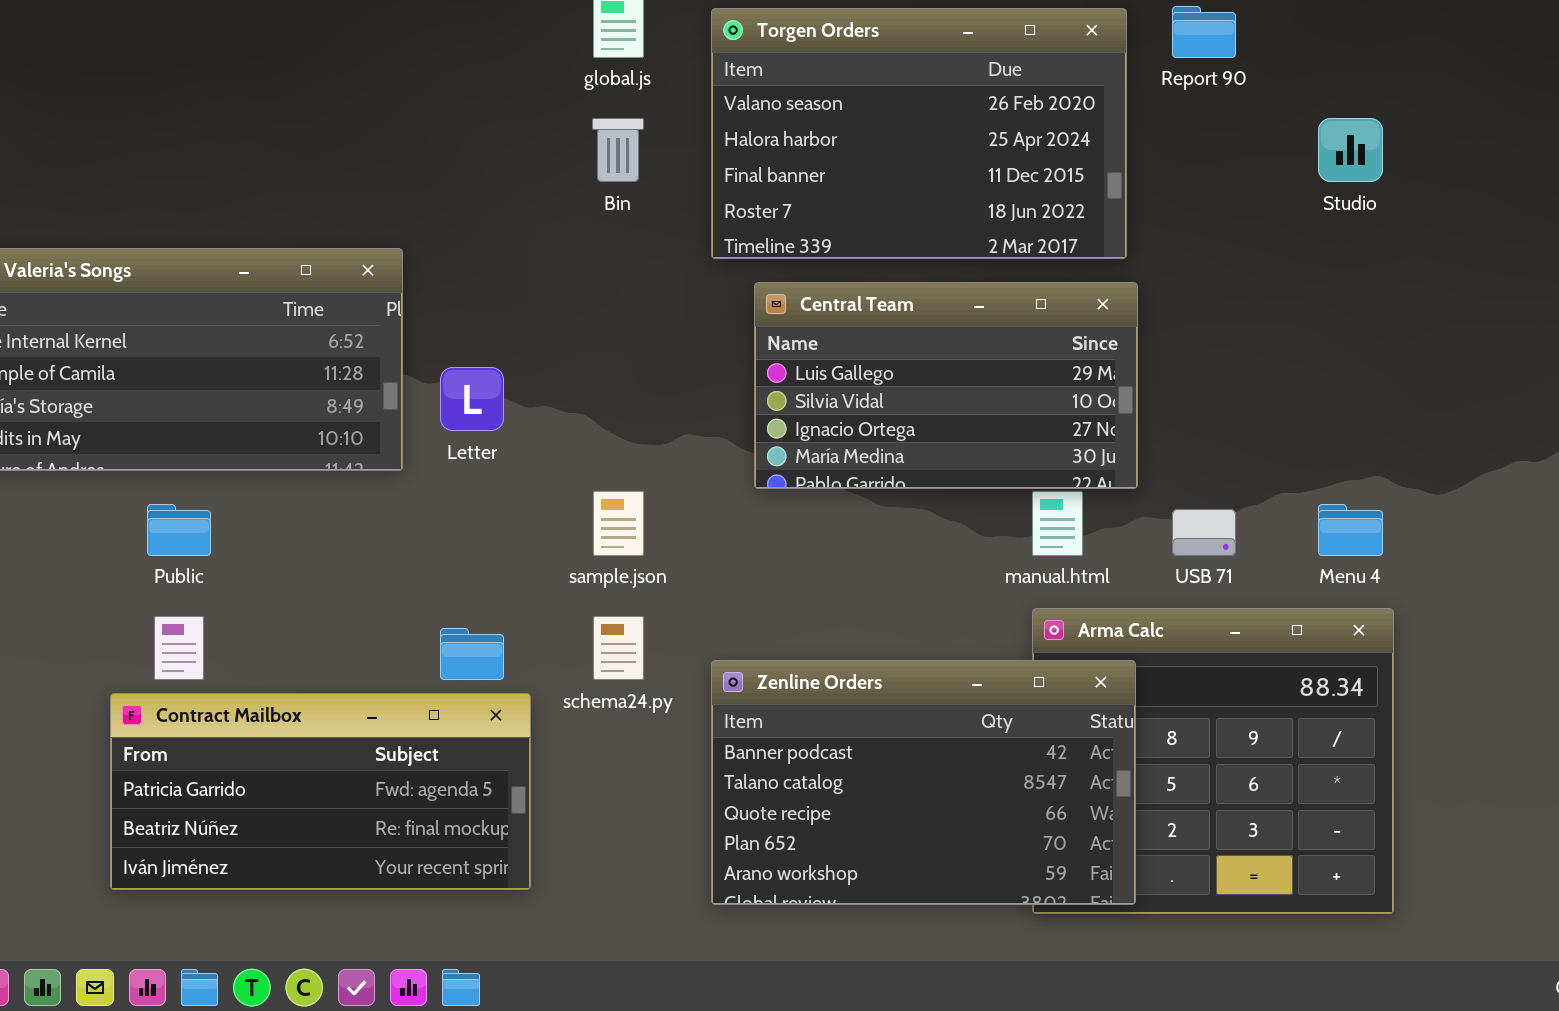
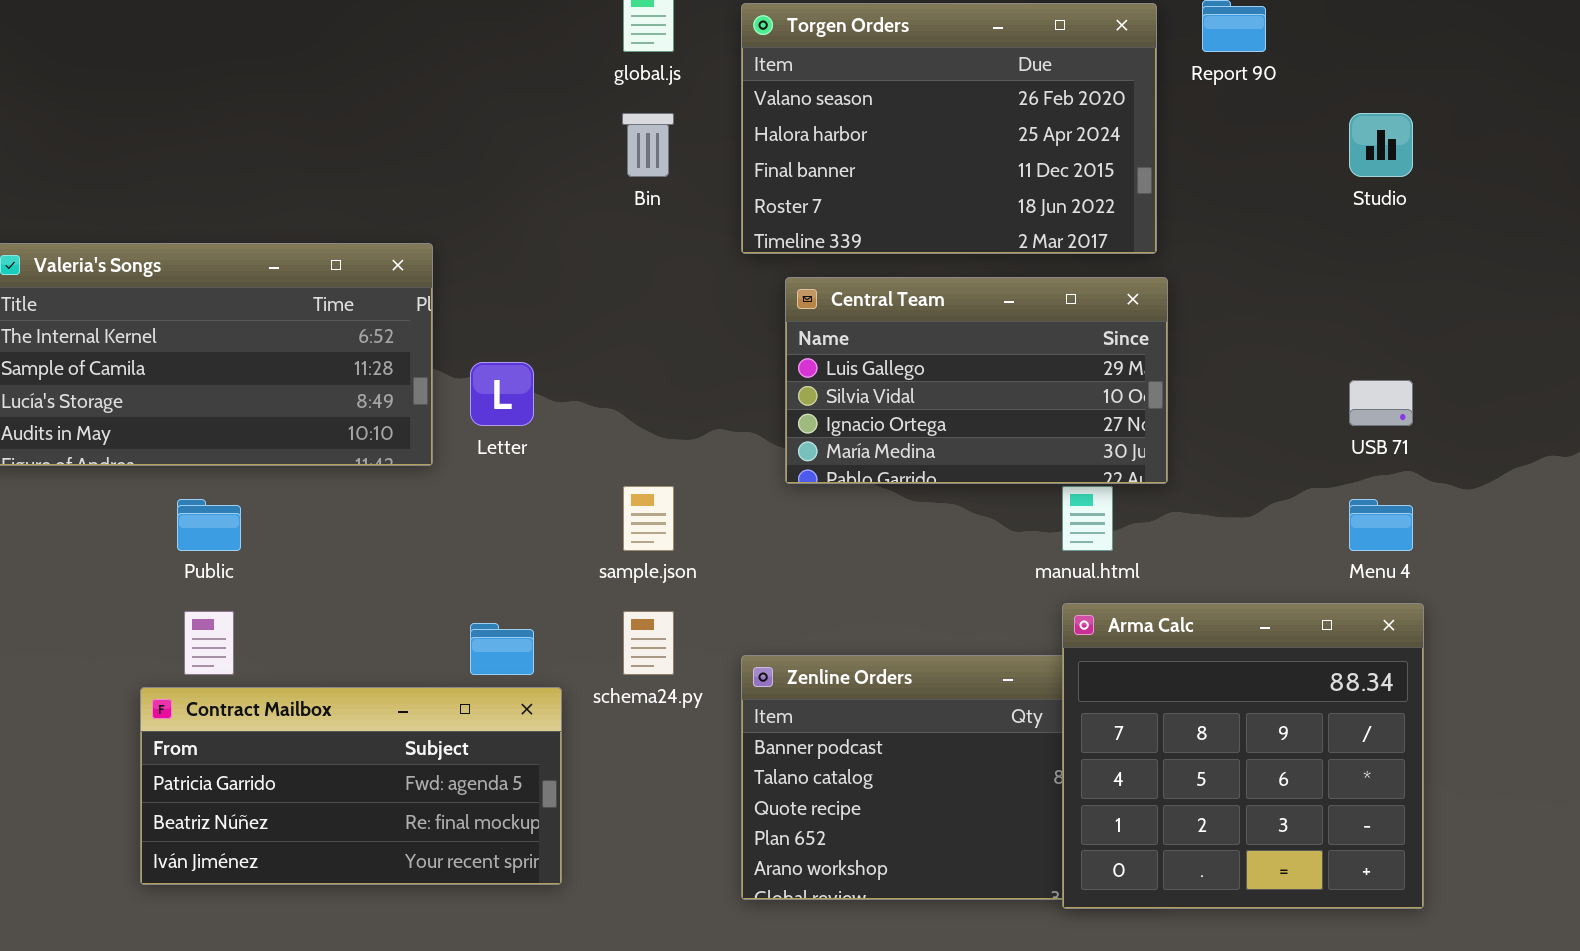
USB 71: [1172,509,1236,556] -> [1349,380,1413,426], moved
Arma Calc: [1032,608,1394,914] -> [1062,603,1424,909], raised

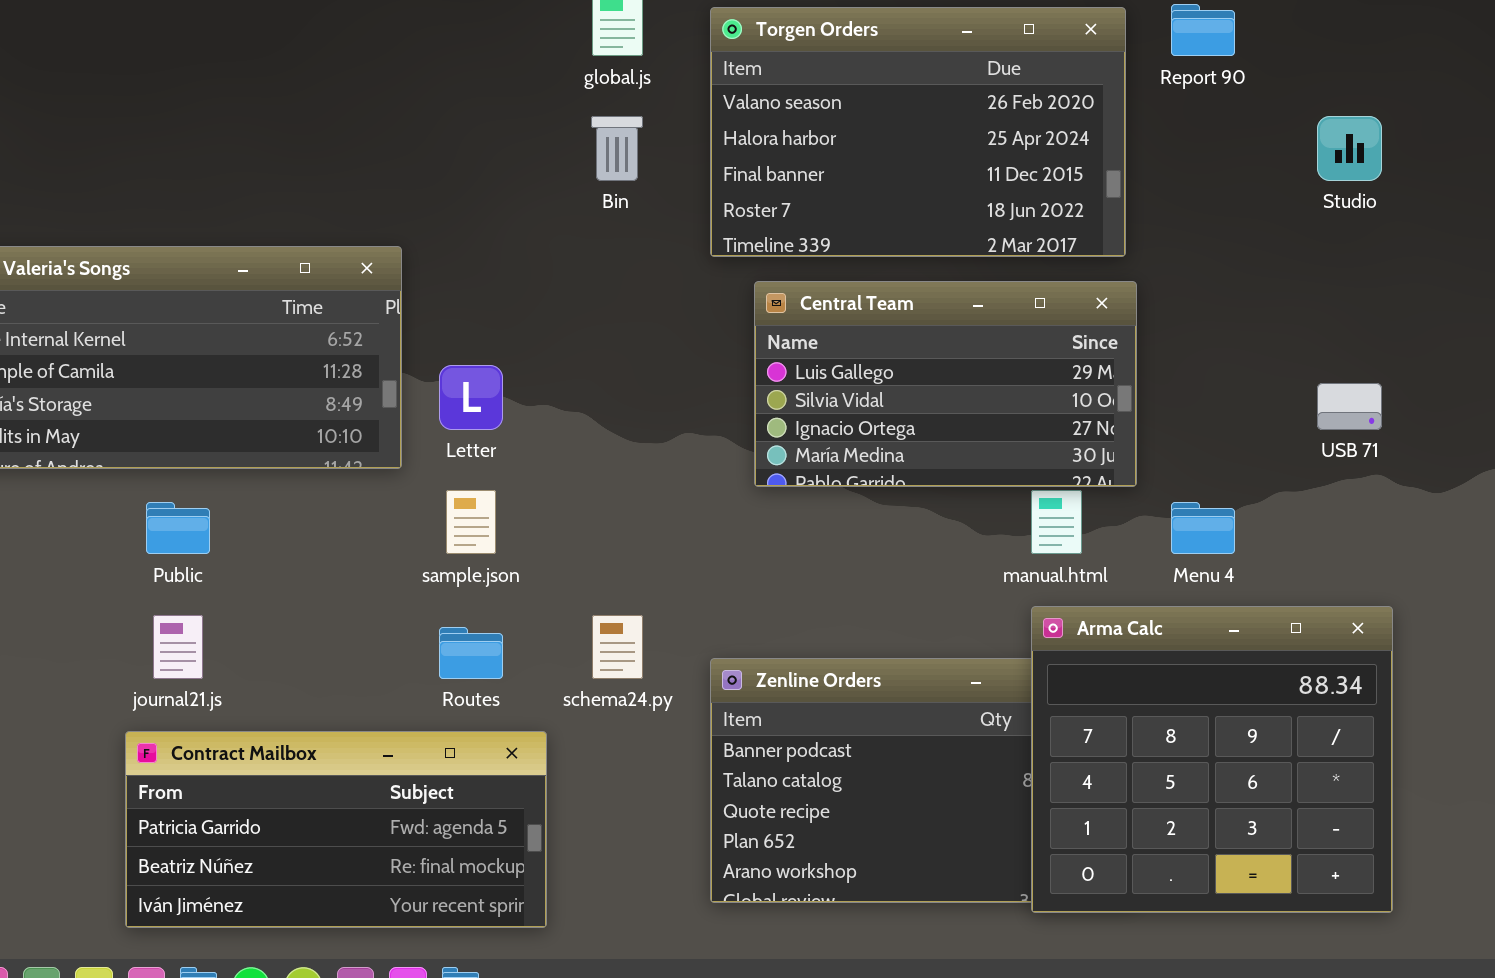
sample.json: [623,486,674,551] -> [446,490,496,554], moved
Menu 4: [1349,499,1413,551] -> [1171,502,1235,554], moved
Contract Mailbox: [140,687,562,885] -> [125,731,547,928], moved

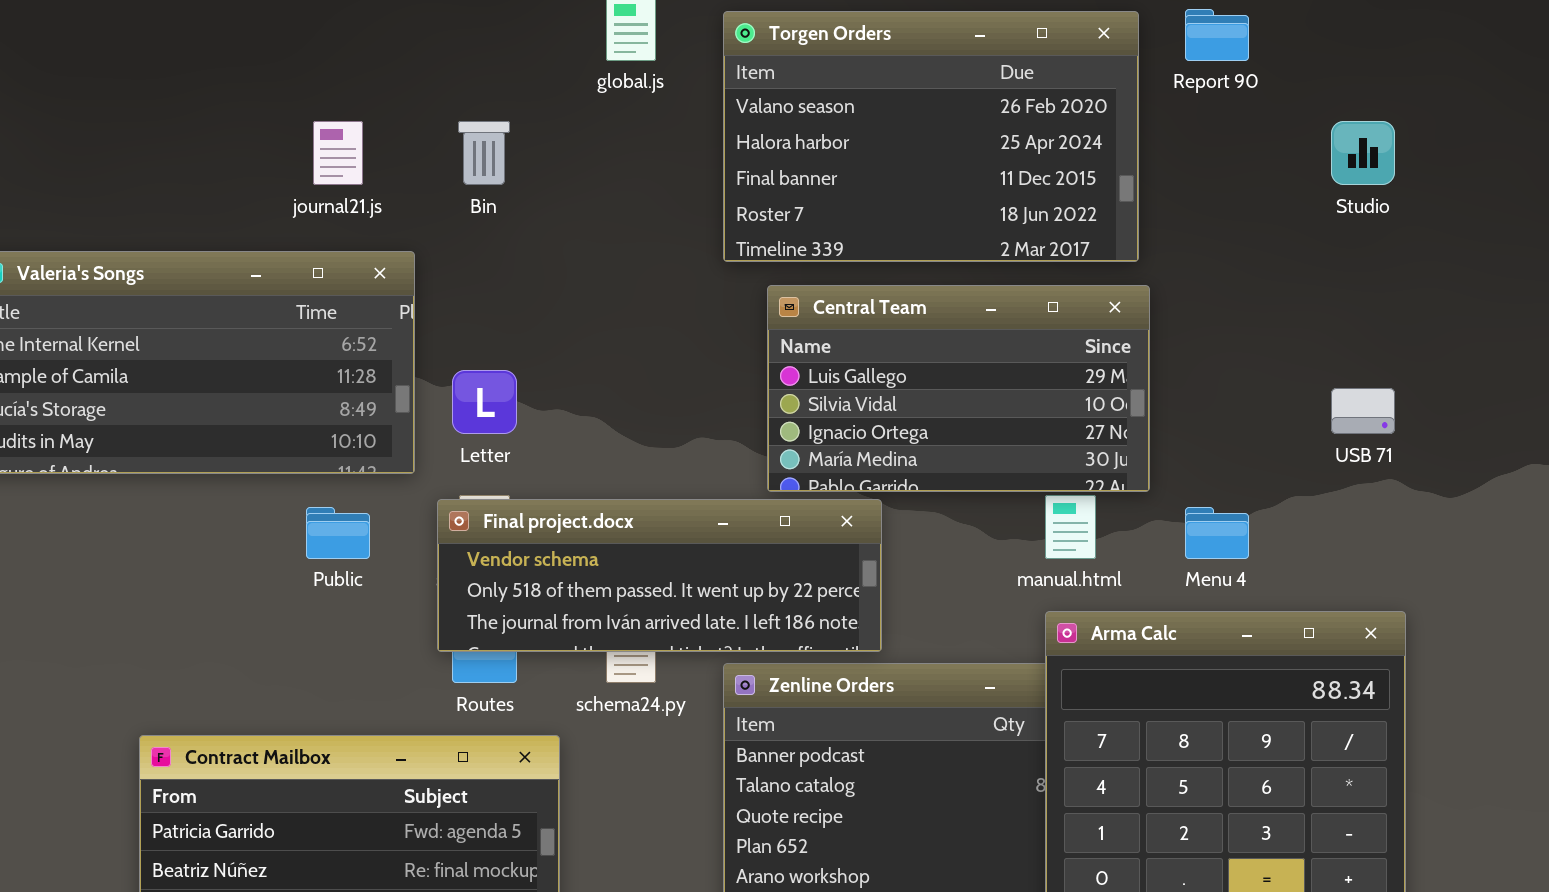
Bin: [591,116,643,181] -> [458,121,510,185], moved
Final project.docx: none -> [437,499,882,652], opened
Public: [146,502,210,554] -> [306,507,370,559], moved
journal21.js: [153,615,203,679] -> [313,121,363,185], moved

